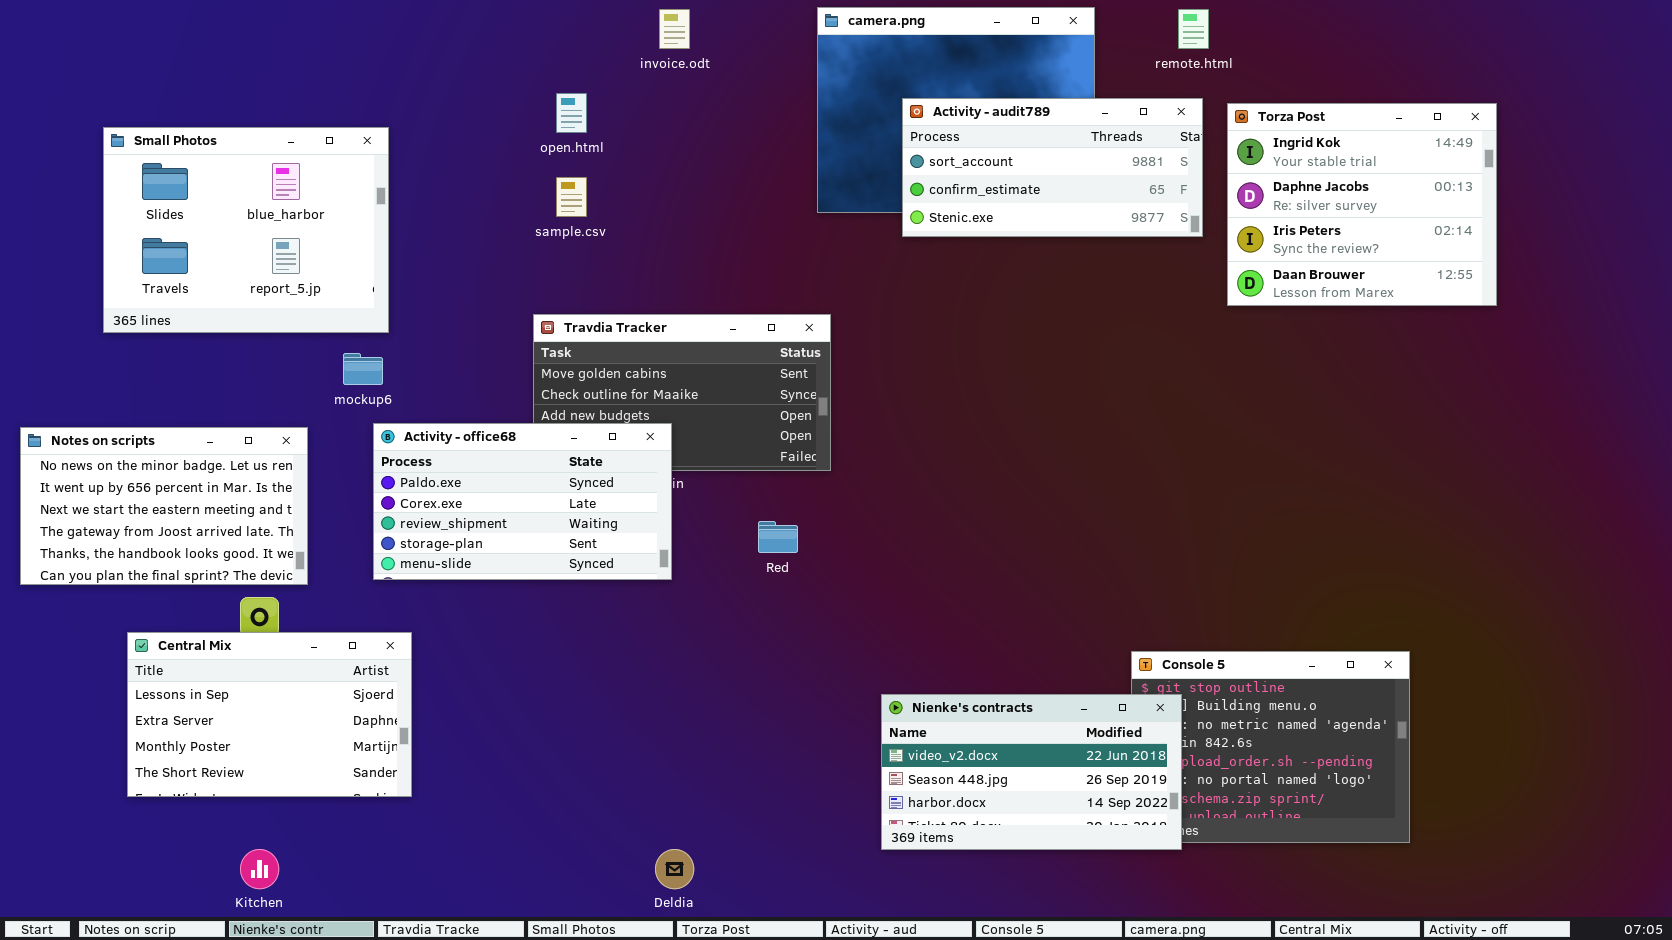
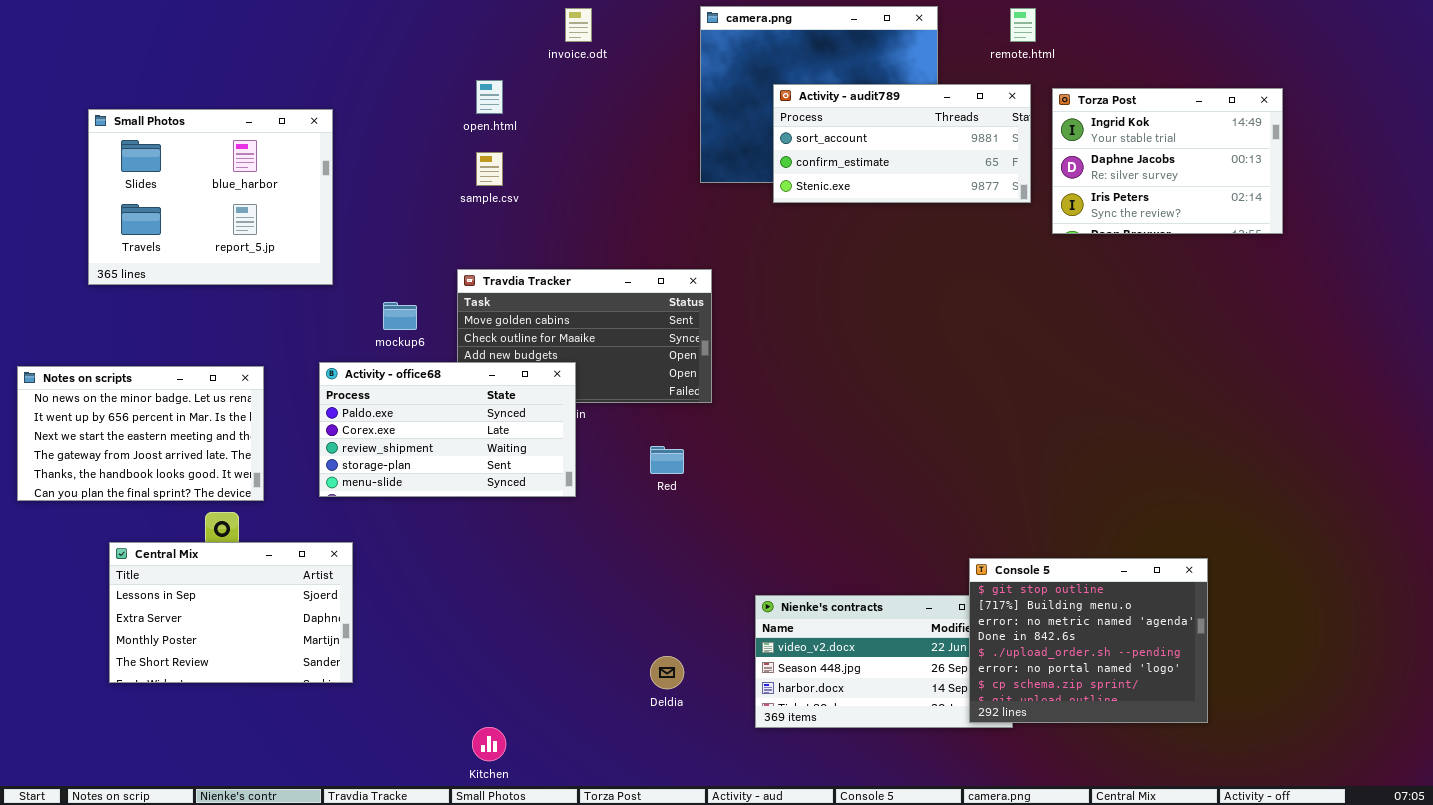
Torza Post: [1227,103,1497,306] -> [1052,88,1283,234], resized
mockup6: [343,353,383,385] -> [383,302,417,330], moved
Console 5: [1131,651,1410,843] -> [969,558,1208,723], raised
Kitchen: [240,849,279,889] -> [472,727,506,761], moved
Deldia: [655,849,694,889] -> [650,656,684,689], moved

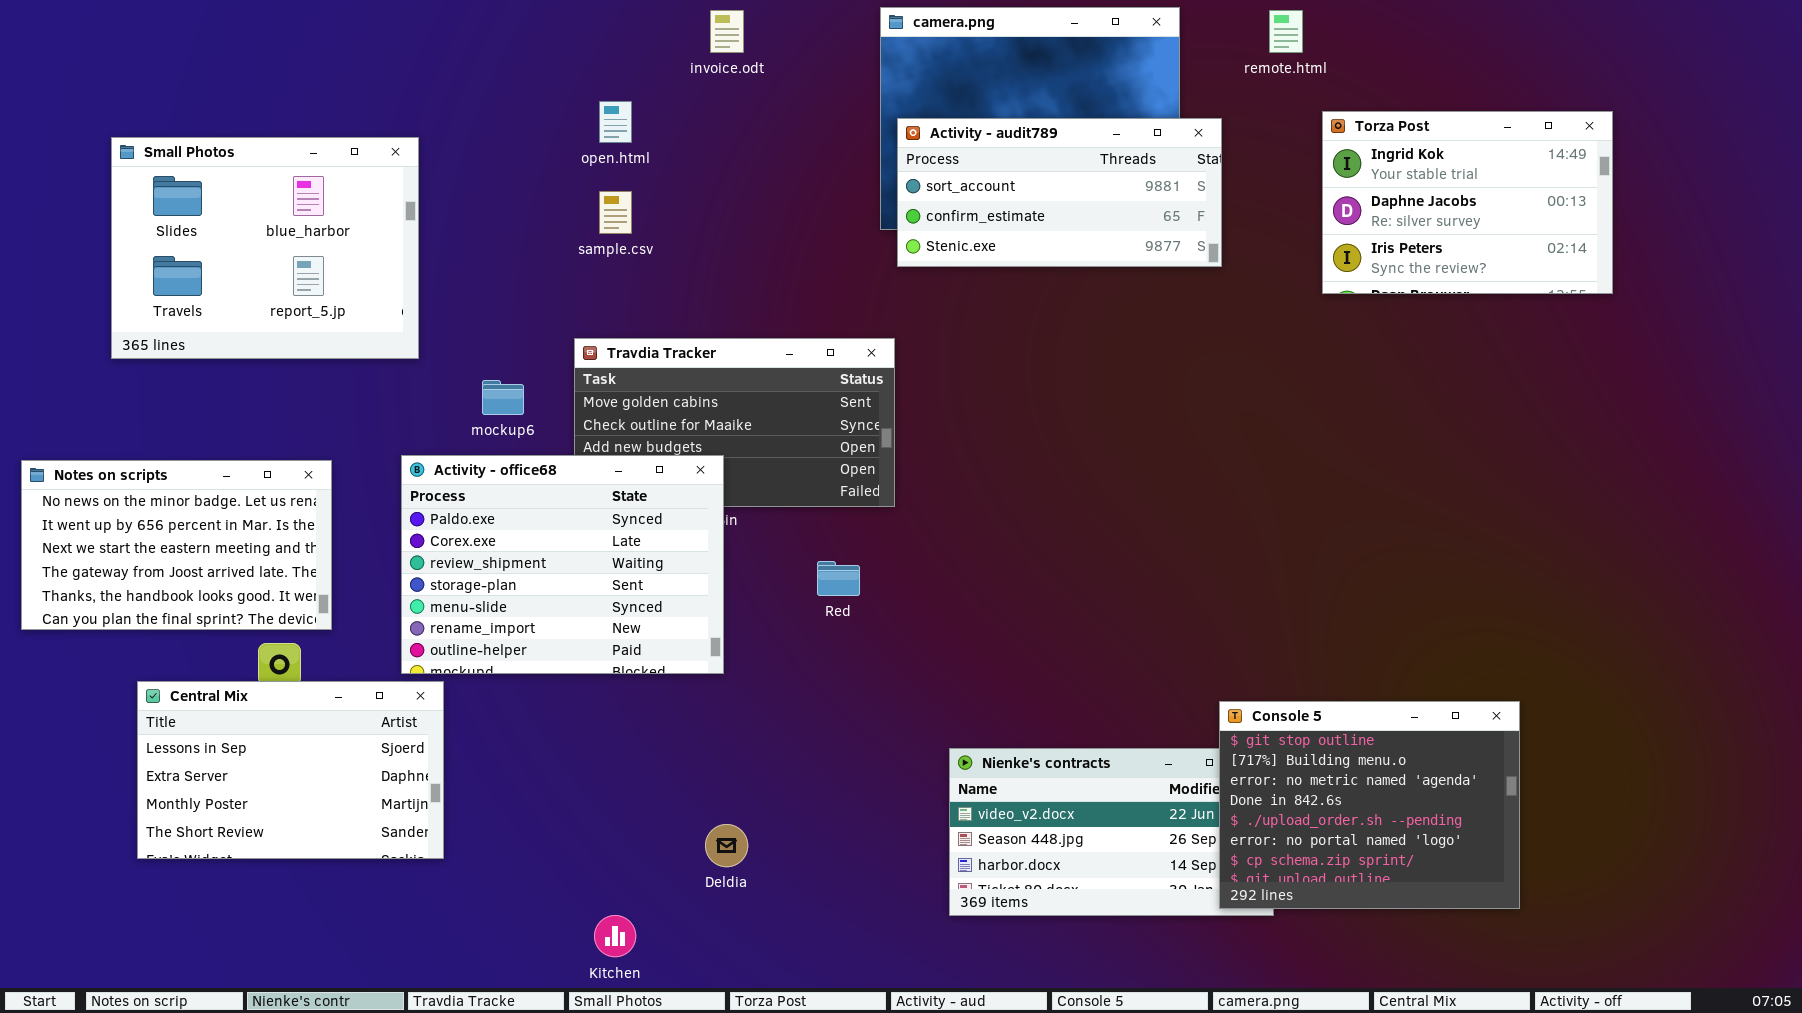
Activity - audit789: [773,84,1031,203] -> [897,118,1222,267], moved
Activity - office68: [319,362,576,497] -> [401,455,724,674], resized
Deldia: [650,656,684,689] -> [705,824,748,867], moved

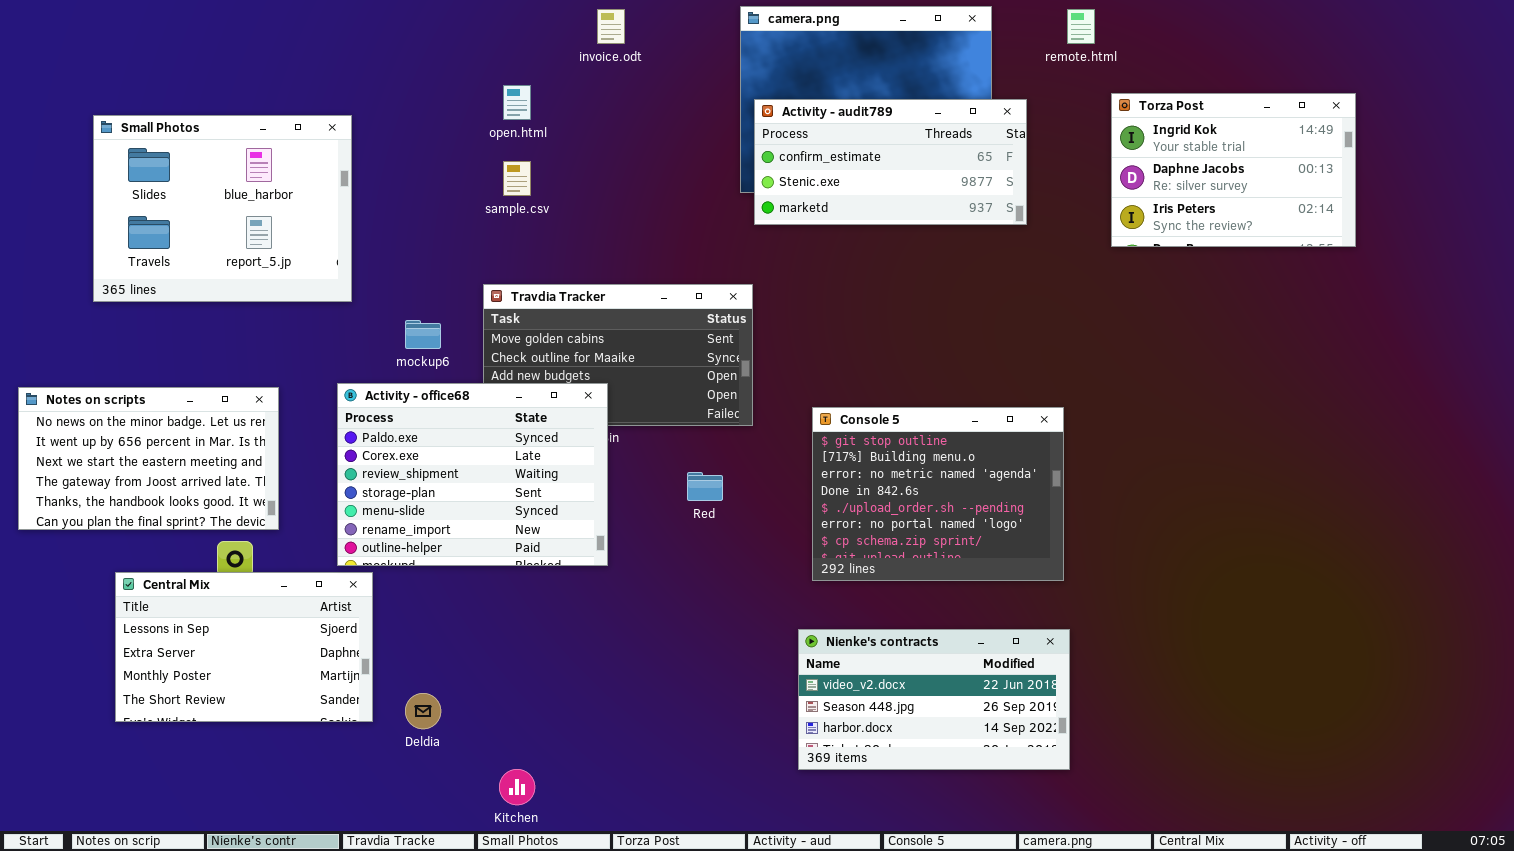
Activity - audit789: [897,118,1222,267] -> [754,99,1027,225], scrolled down 1 row
Console 5: [1219,701,1520,909] -> [812,407,1064,581], moved
Deldia: [705,824,748,867] -> [405,693,441,729], moved

